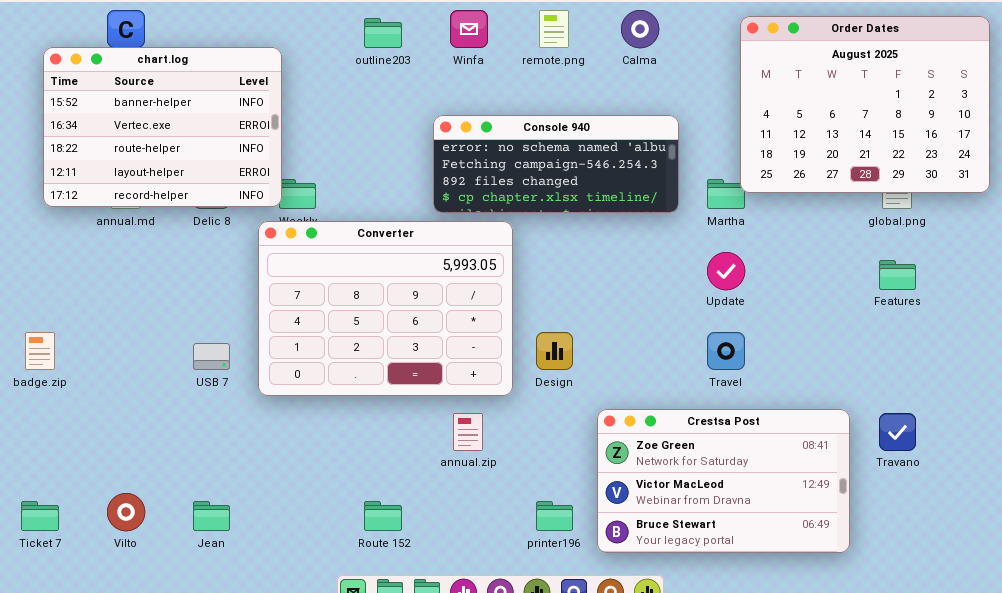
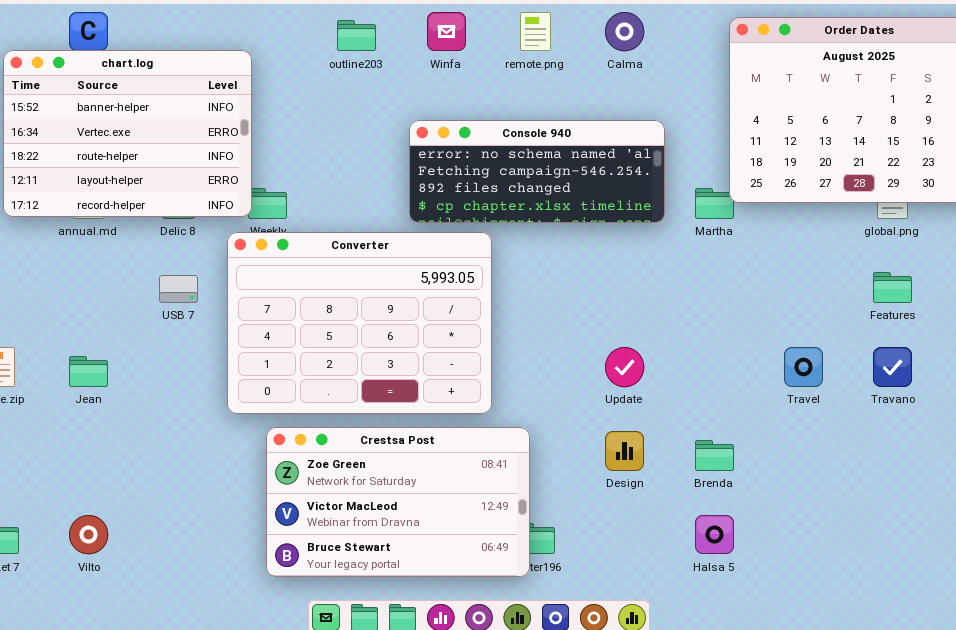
Update: [707,252,745,290] -> [605,347,644,387], moved
Design: [536,332,573,370] -> [605,431,644,471], moved
Travel: [707,332,745,370] -> [784,347,823,387], moved
USB 7: [193,343,230,370] -> [159,275,198,303], moved
Crestsa Post: [597,409,850,553] -> [266,427,530,577], moved
Travano: [879,413,916,451] -> [873,347,912,387], moved
Jean: [193,501,230,531] -> [69,356,108,387], moved

